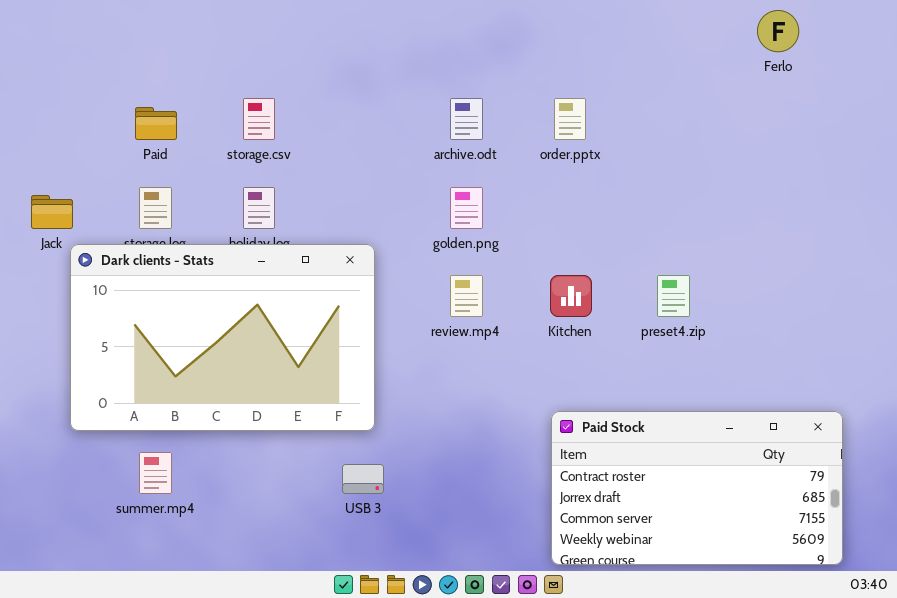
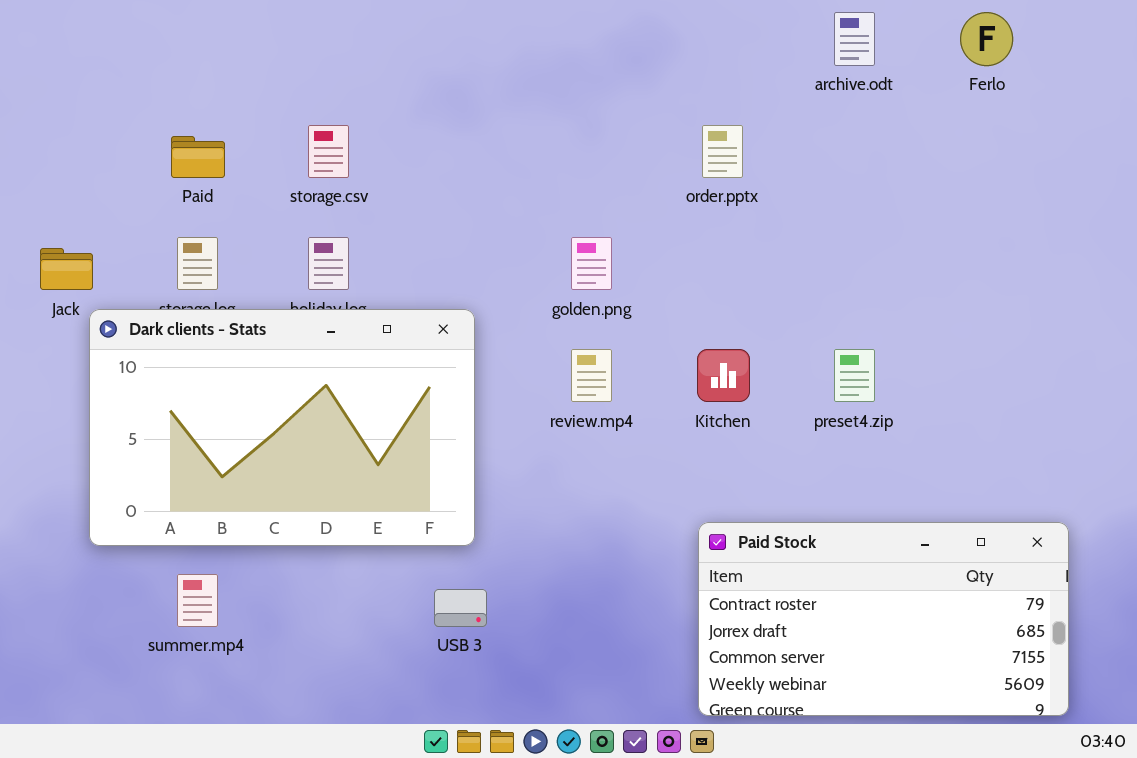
archive.odt: [450,98,483,140] -> [834,12,875,66], moved

